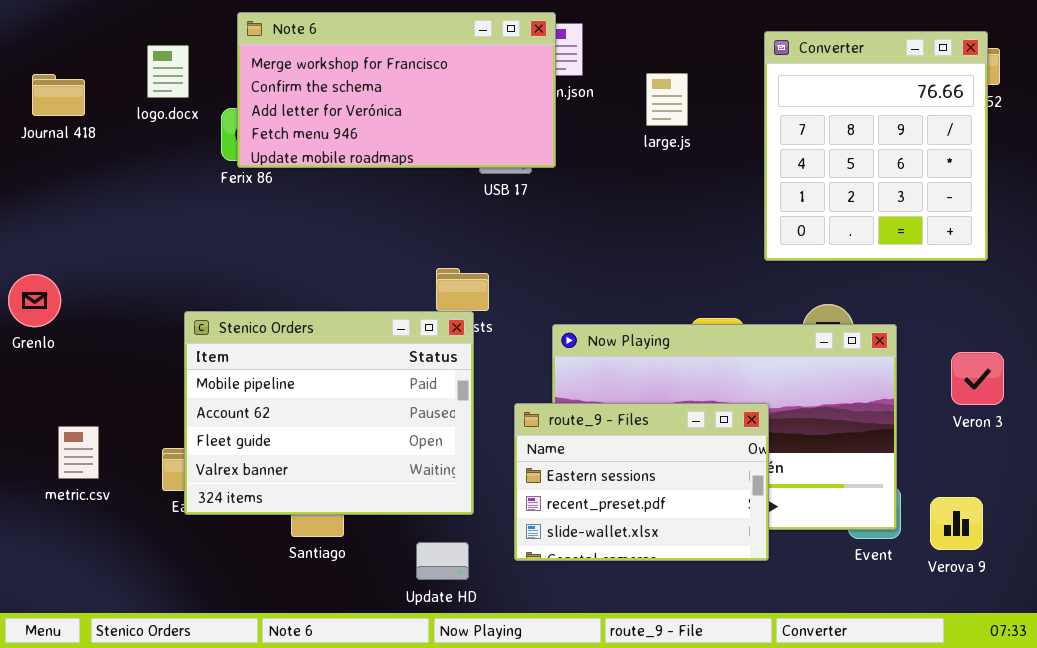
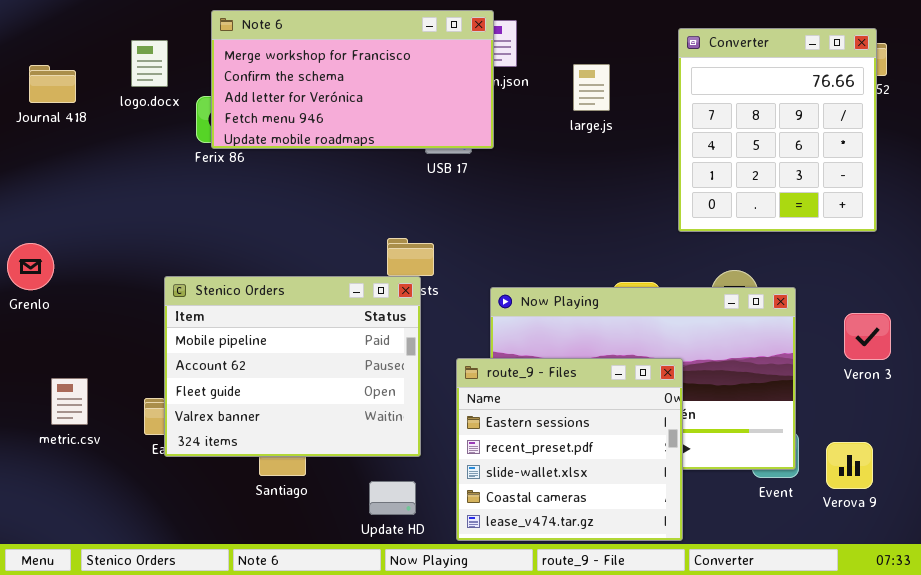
route_9 - Files: [514,403,769,561] -> [456,358,683,541], resized

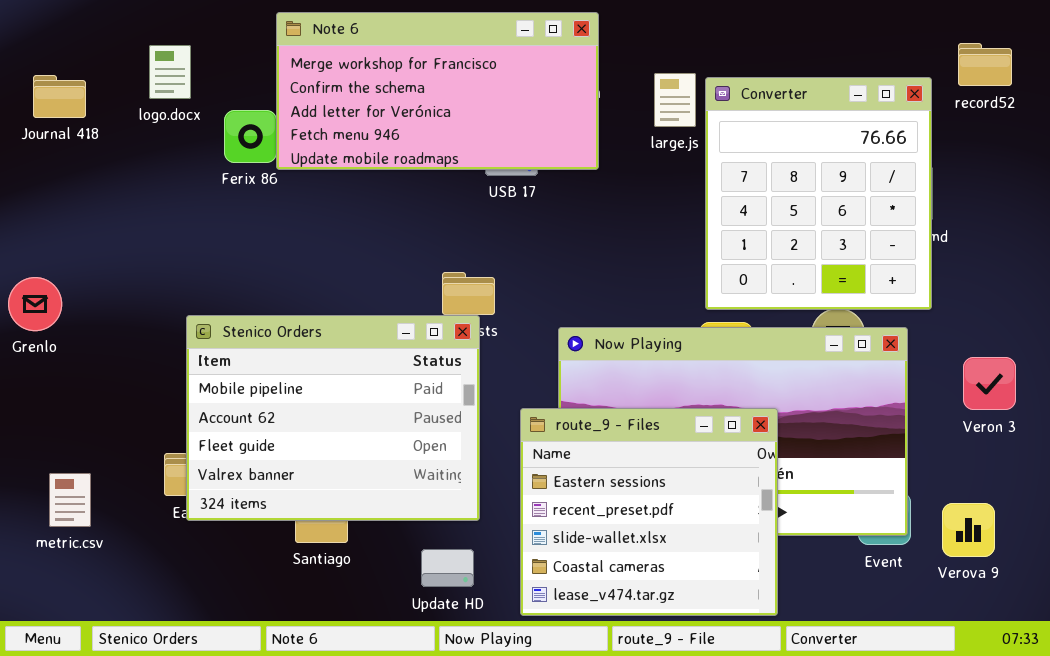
Note 6: [211,10,494,149] -> [276,12,599,170], moved
Converter: [678,28,877,232] -> [705,77,932,310], moved
metric.csv: [51,378,88,425] -> [49,473,91,527], moved

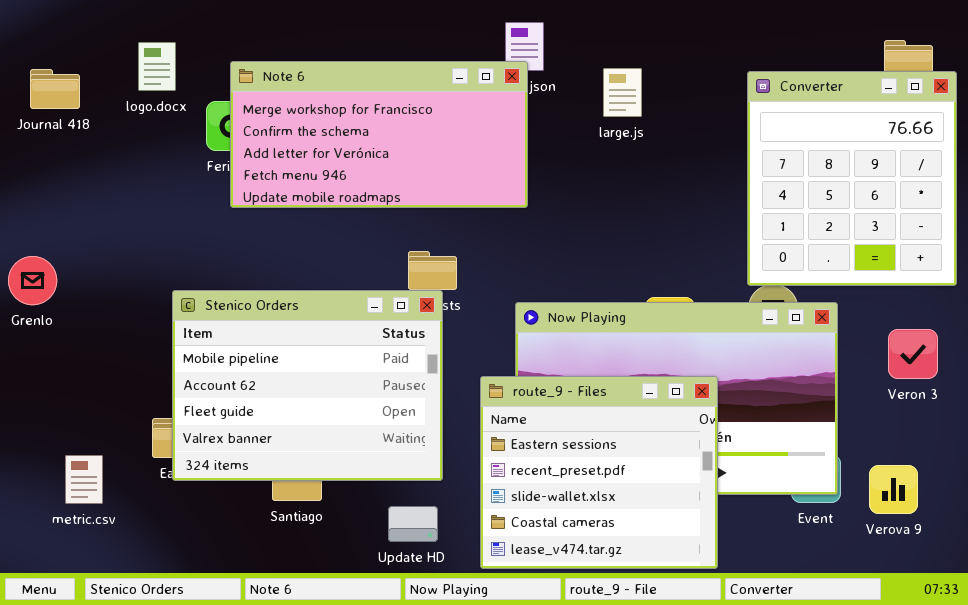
Note 6: [276,12,599,170] -> [230,61,528,208], moved
Converter: [705,77,932,310] -> [747,71,957,286], moved
metric.csv: [49,473,91,527] -> [65,455,103,504], moved

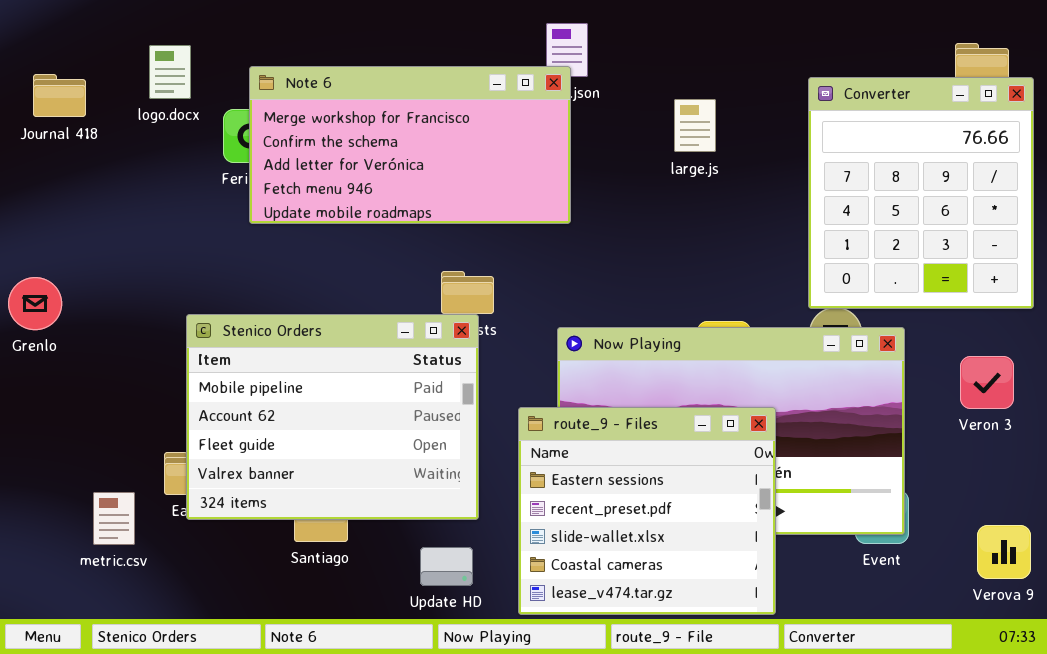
large.js: [603,68,642,117] -> [674,99,716,152], moved
metric.csv: [65,455,103,504] -> [93,492,135,545], moved
Verova 9: [869,465,918,514] -> [977,525,1031,579], moved

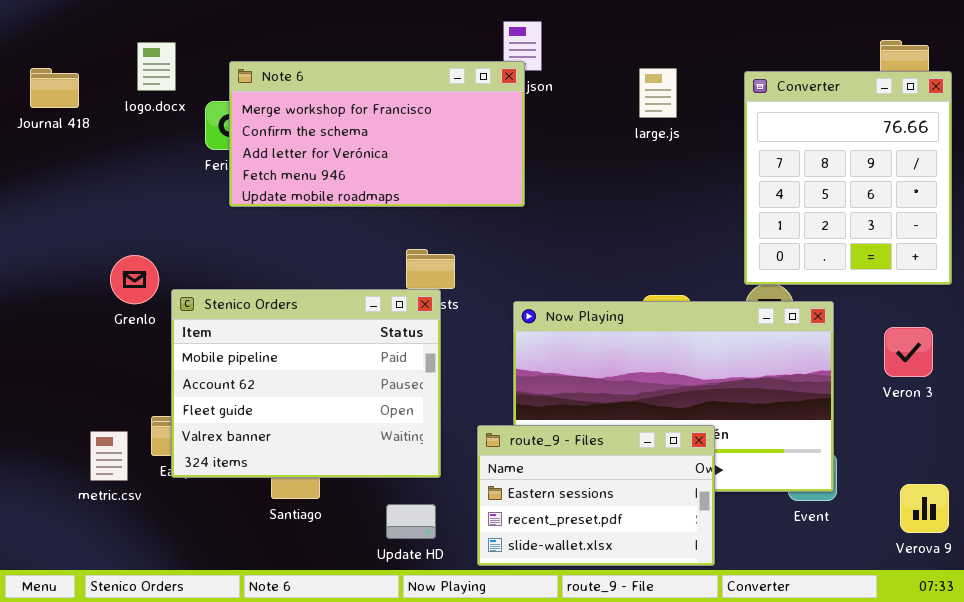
large.js: [674,99,716,152] -> [639,68,677,118], moved
Grenlo: [8,277,62,330] -> [110,255,159,304], moved
route_9 - Files: [518,407,776,615] -> [477,425,715,566], resized
metric.csv: [93,492,135,545] -> [90,431,128,481], moved

